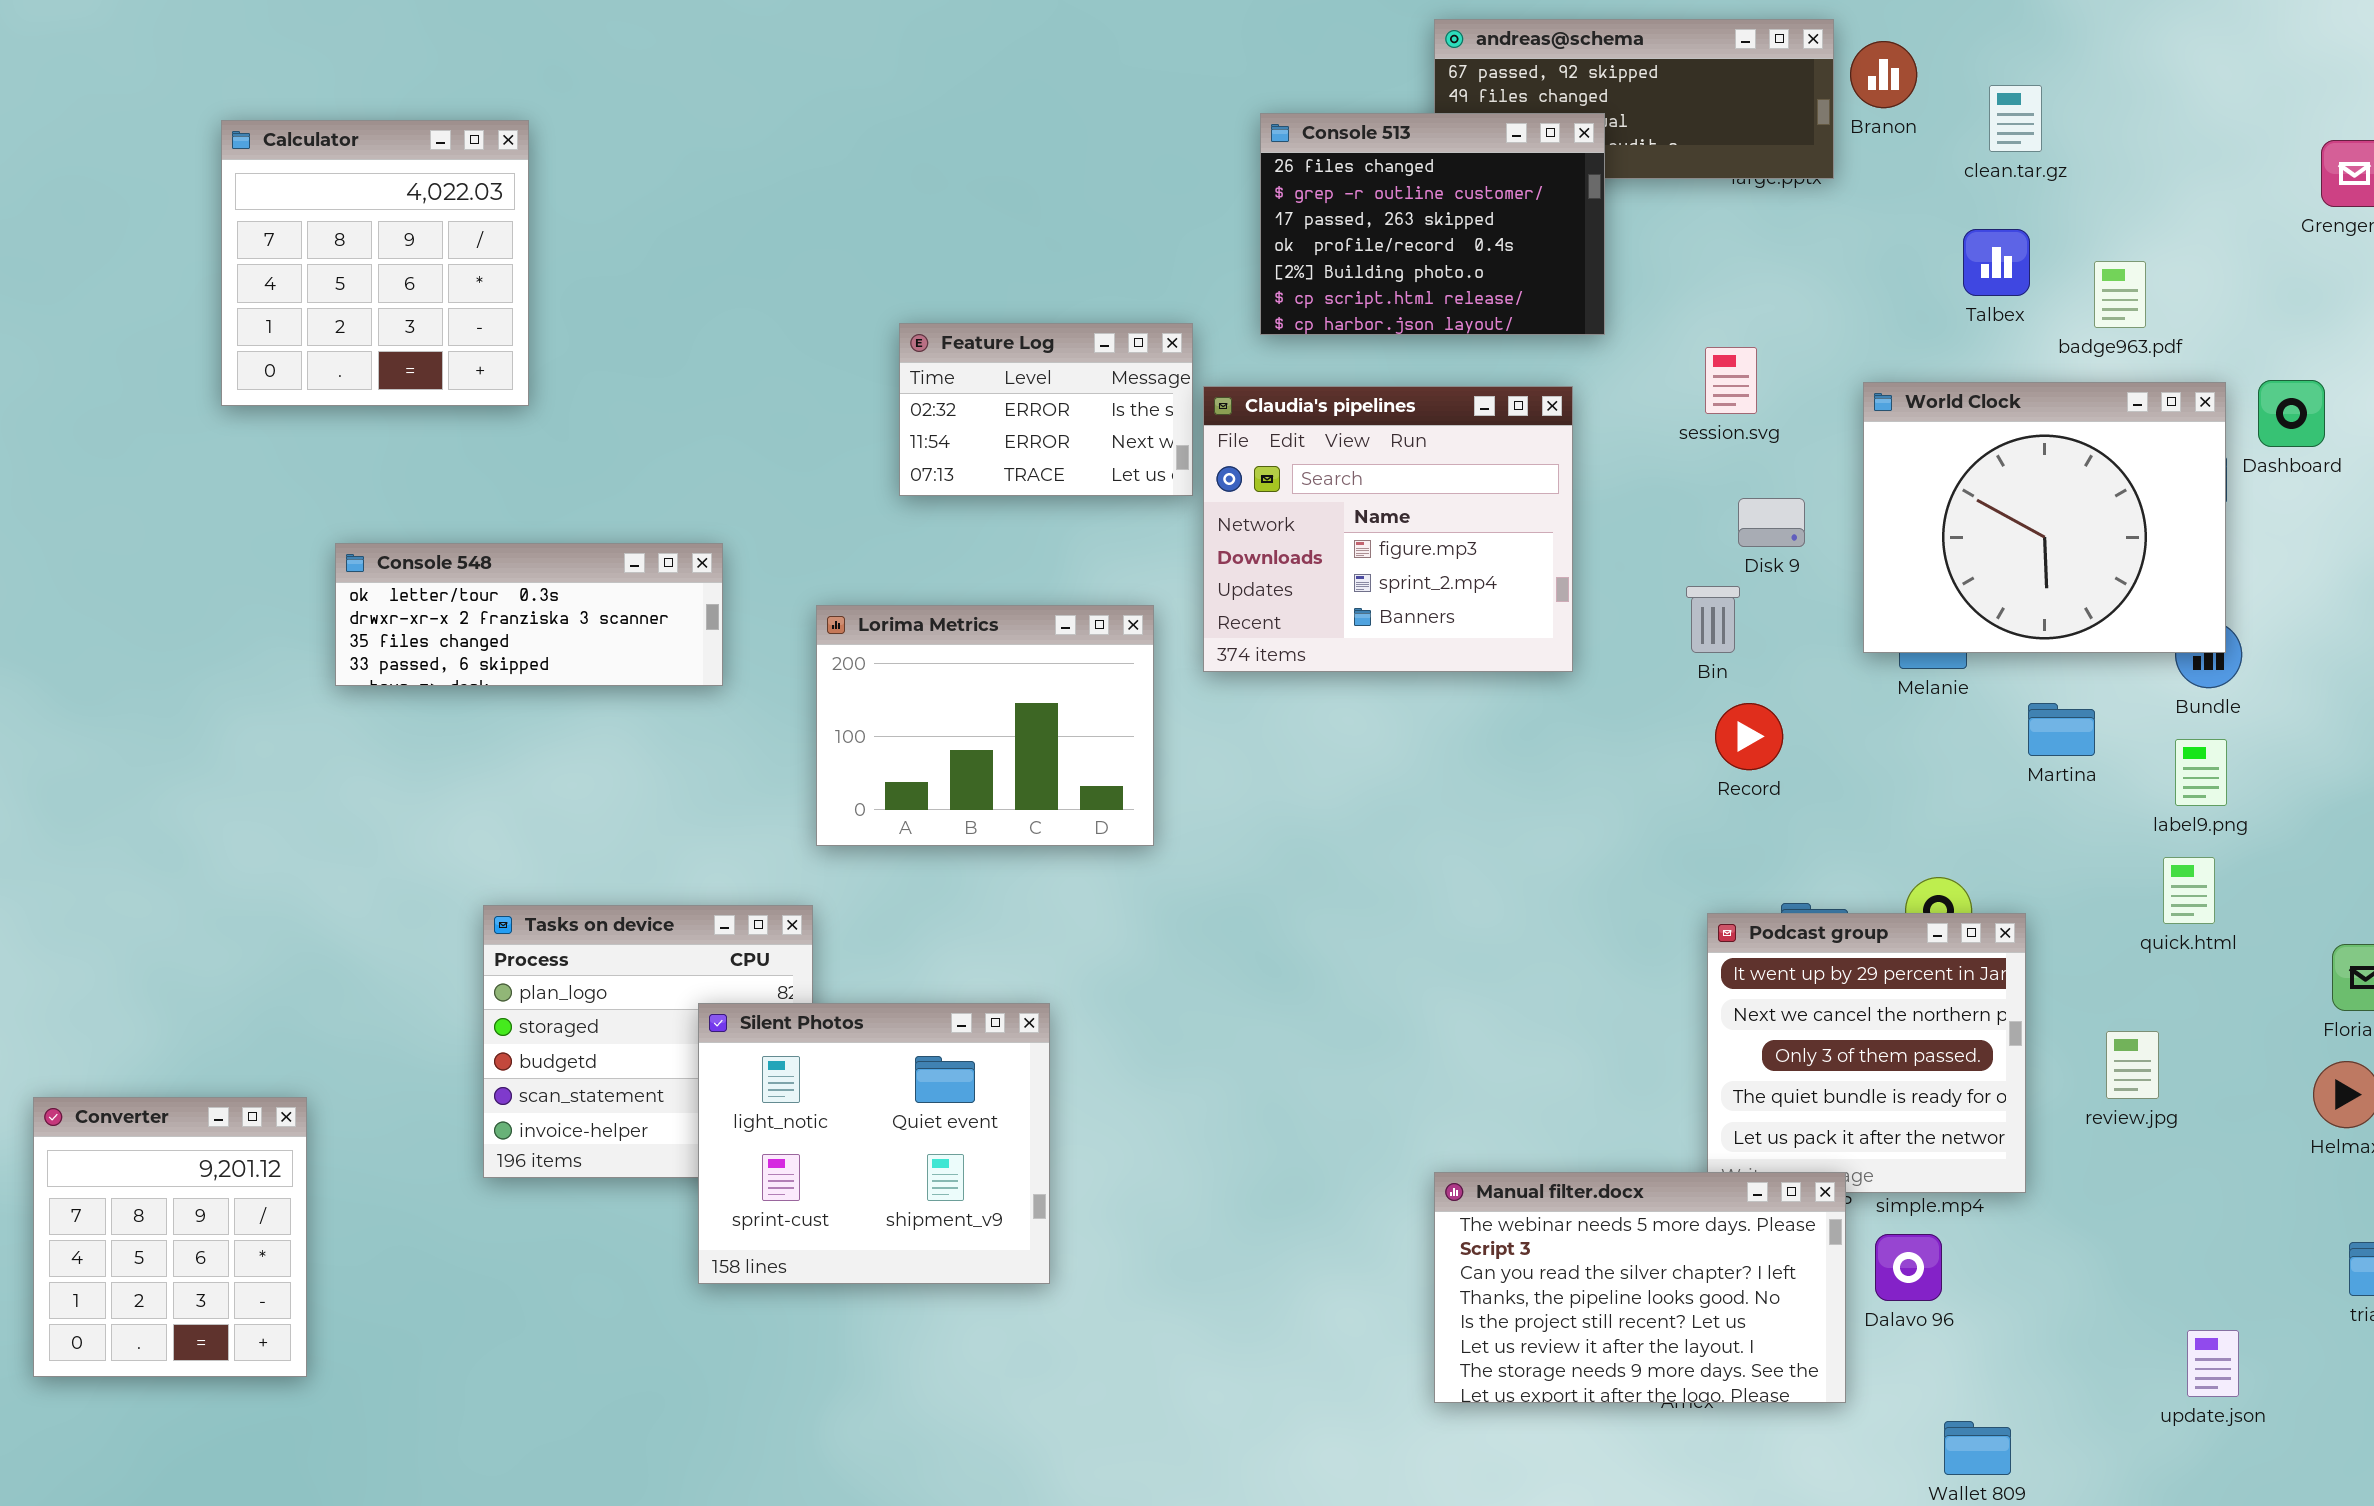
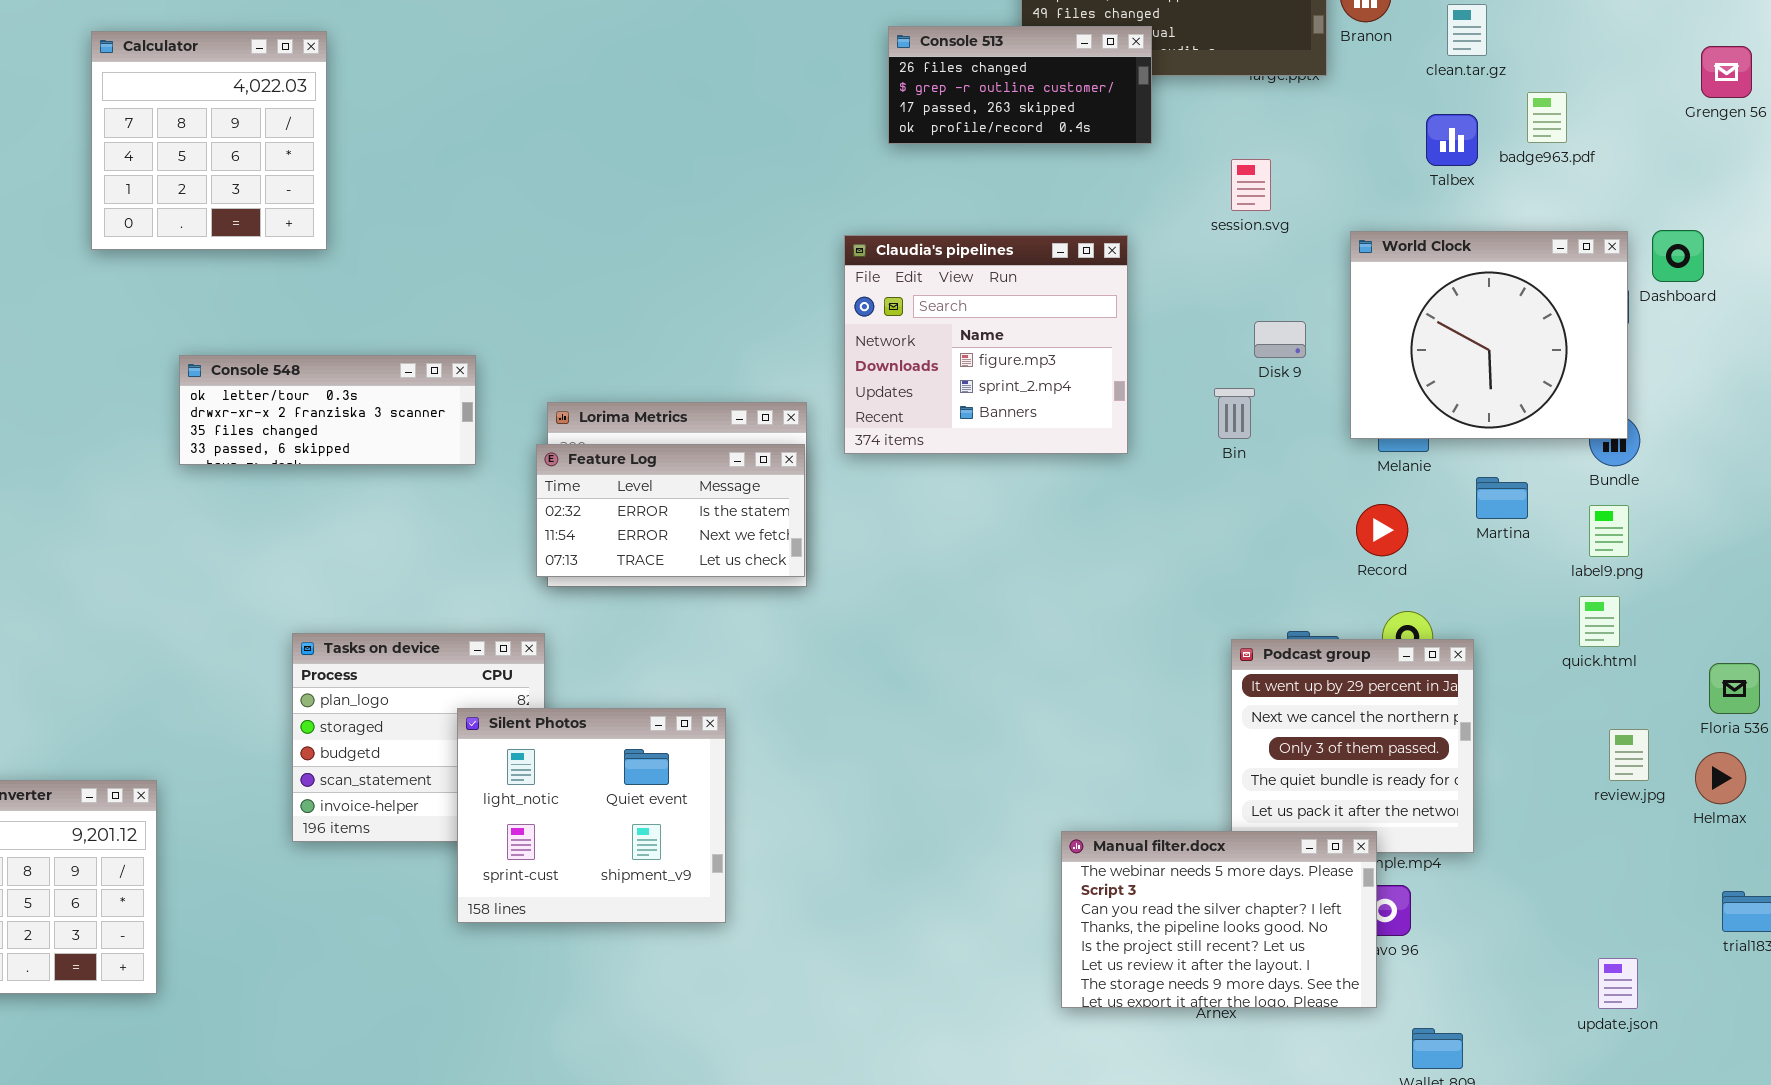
Console 513: [1260,113,1605,335] -> [888,26,1152,144], resized
badge963.pdf: [2094,261,2146,328] -> [1527,92,1567,143], moved
Feature Log: [899,323,1193,496] -> [536,444,805,577], moved, resized
session.svg: [1705,347,1757,414] -> [1231,159,1271,211], moved
Record: [1715,703,1783,770] -> [1356,504,1408,556], moved
review.jpg: [2106,1031,2159,1099] -> [1609,729,1649,781], moved
Manual filter.docx: [1434,1172,1846,1403] -> [1061,831,1377,1008], moved

